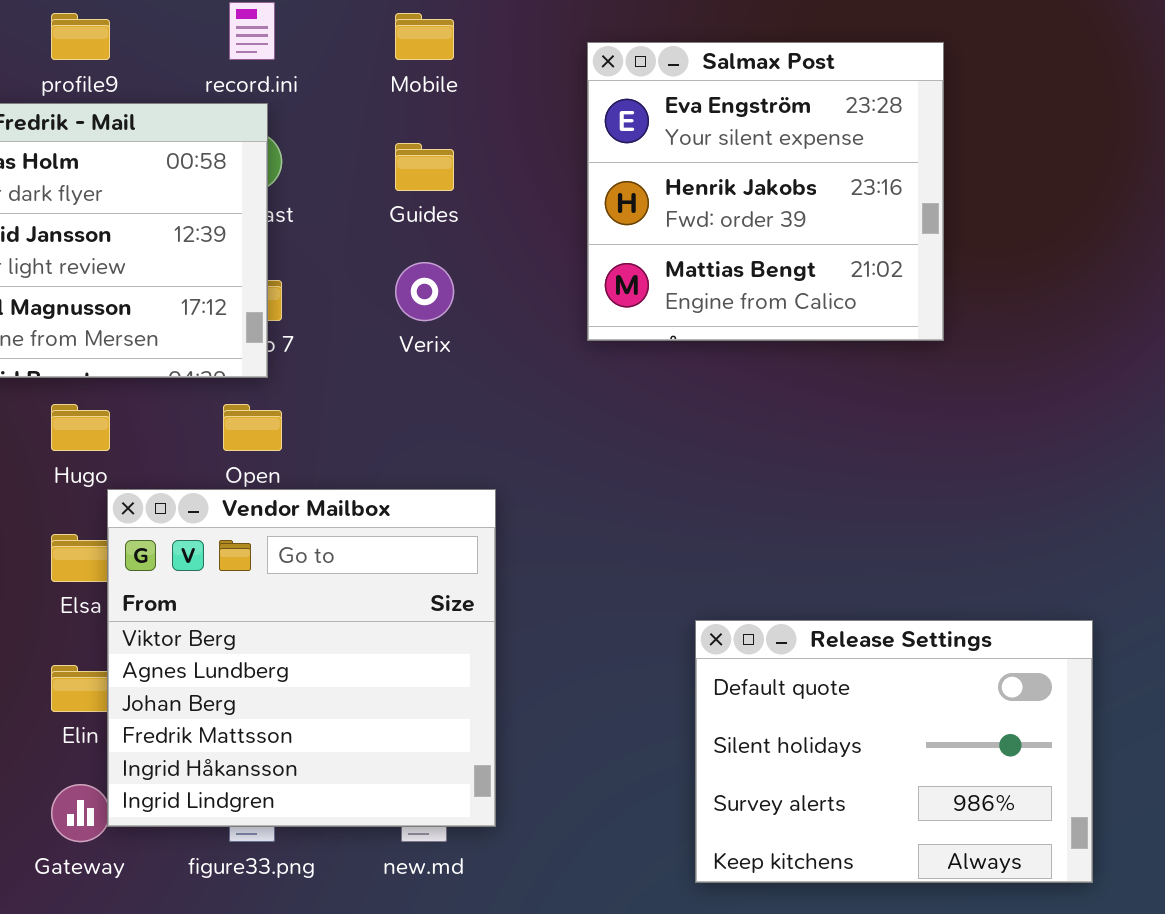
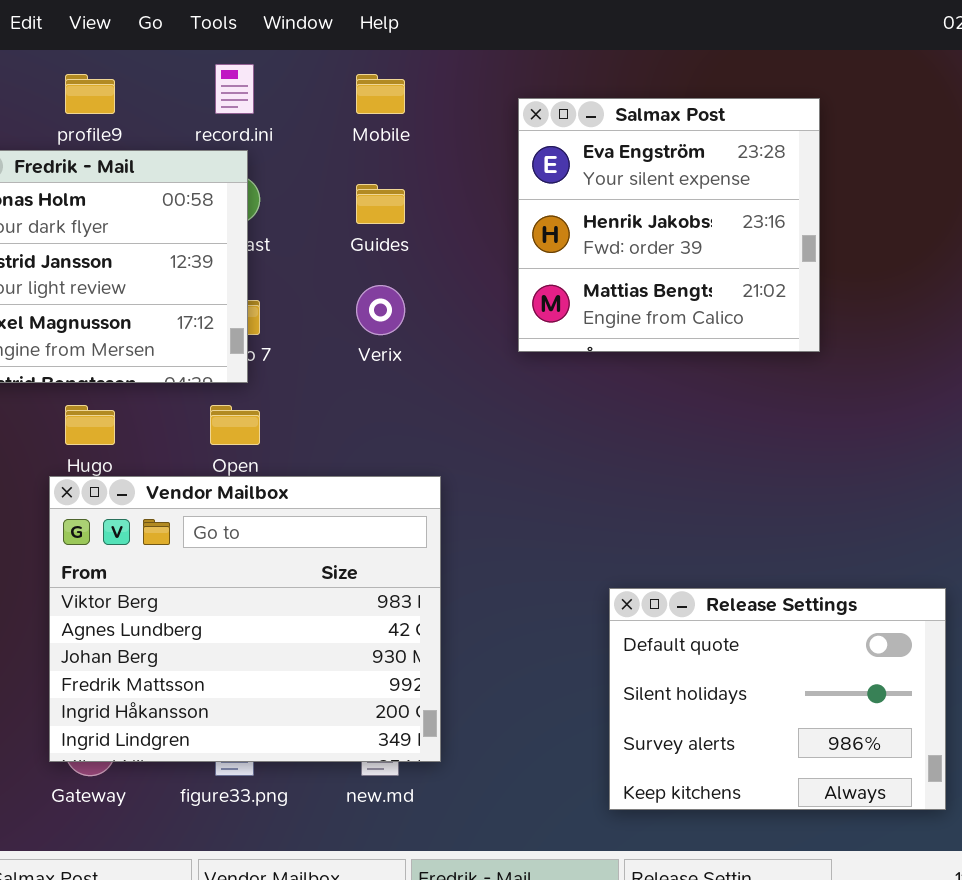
Vendor Mailbox: [107,489,496,827] -> [49,476,441,762], resized

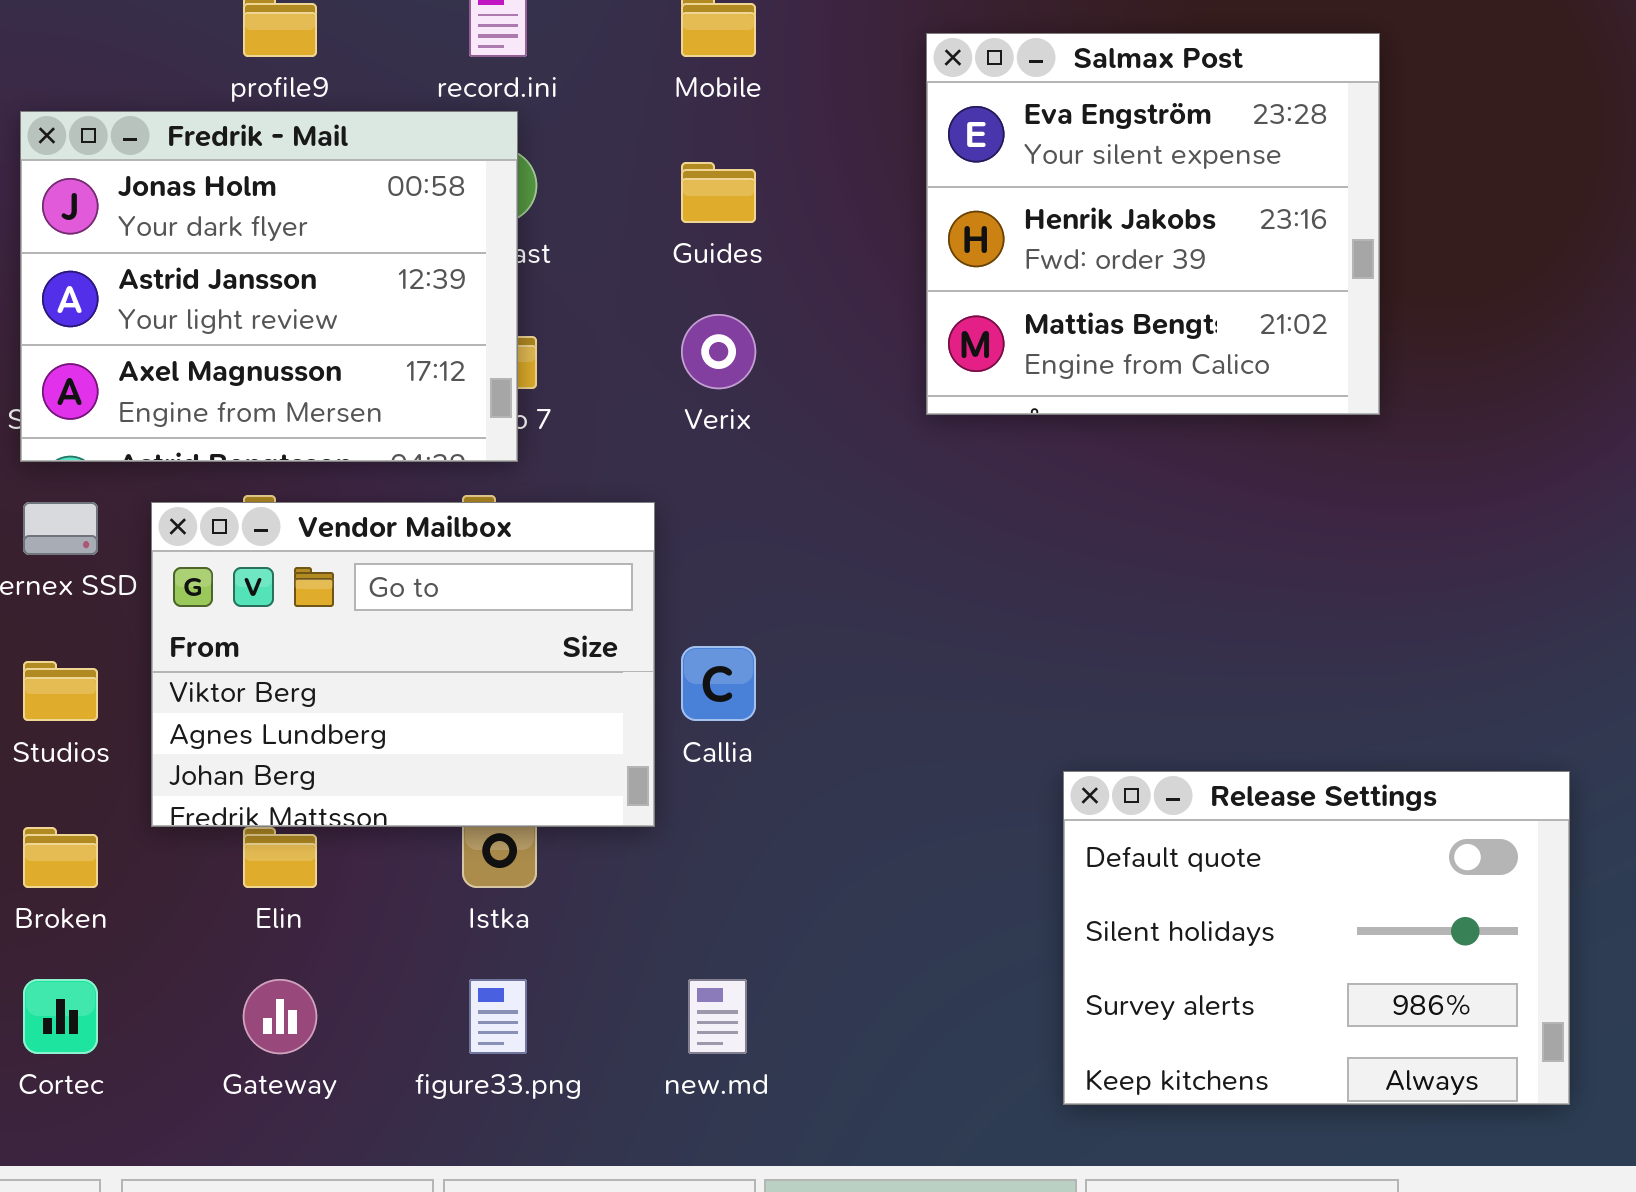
Vendor Mailbox: [49,476,441,762] -> [151,502,655,827], moved, resized

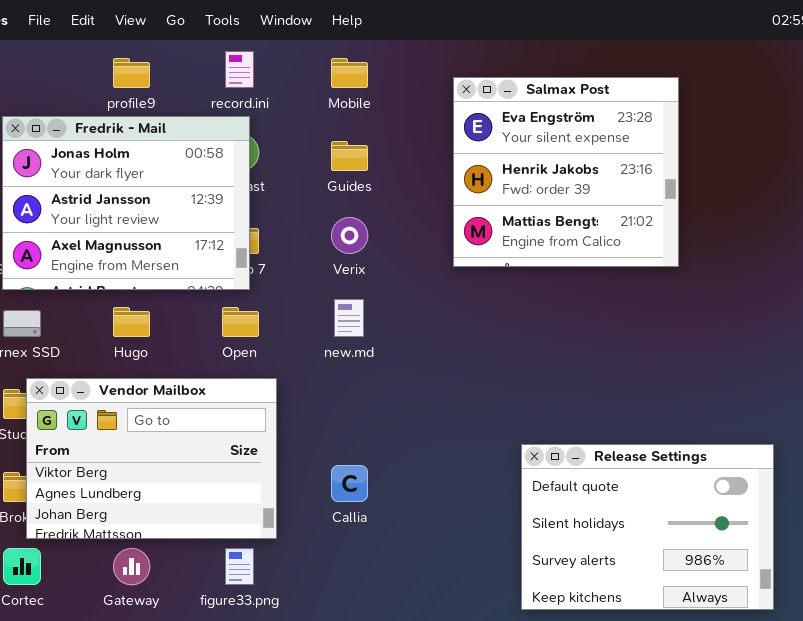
Vendor Mailbox: [151,502,655,827] -> [26,378,277,539], moved
Callia: [681,646,756,721] -> [331,465,368,502], moved
new.md: [688,979,747,1054] -> [334,299,364,337], moved

